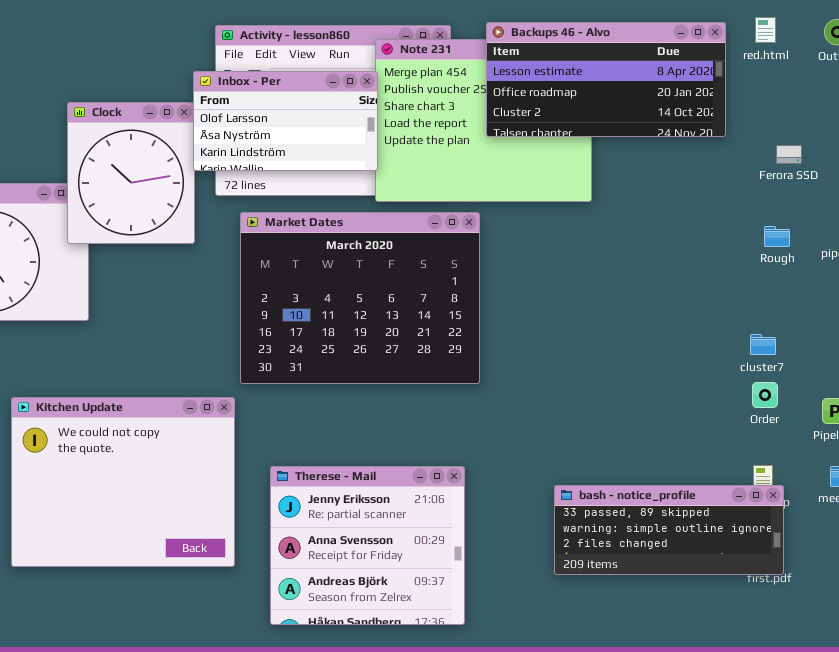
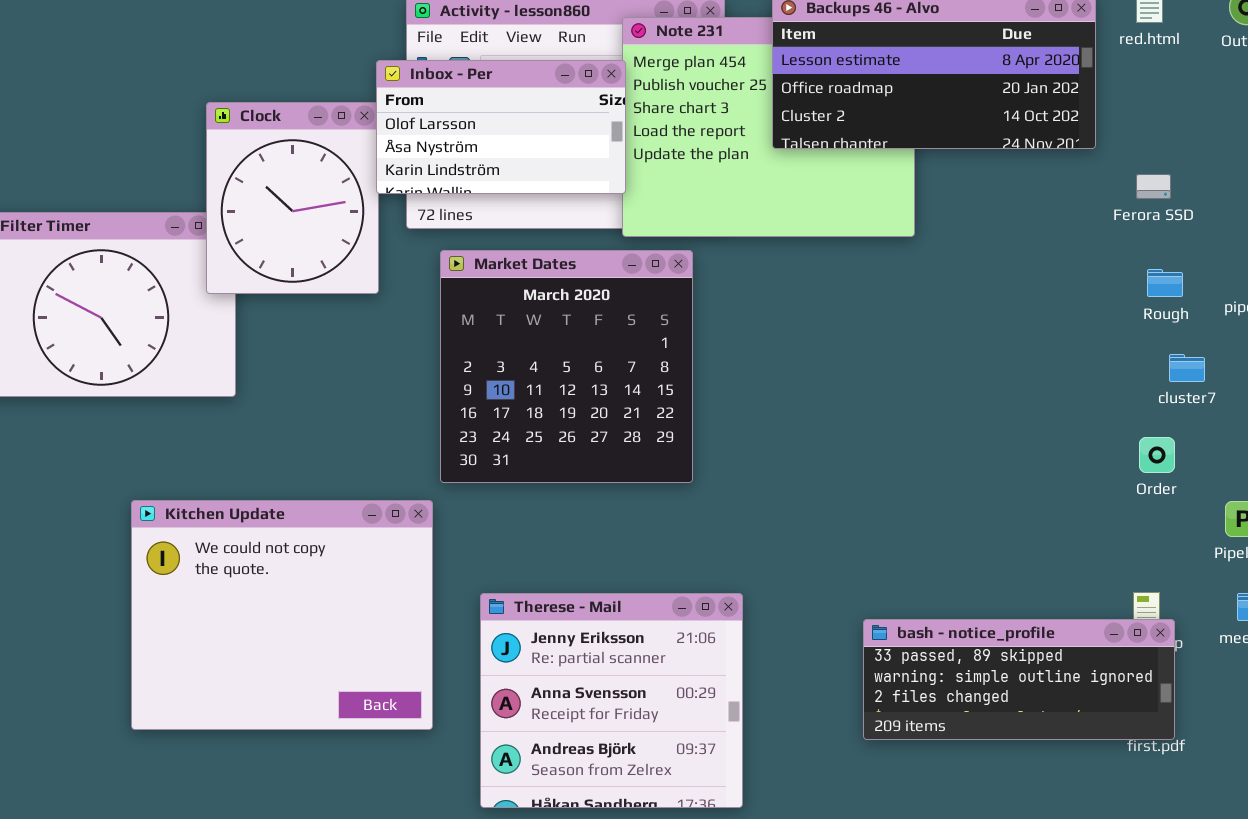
Ferora SSD: [776,145,802,164] -> [1136,174,1171,199], moved
Market Dates: [240,212,480,384] -> [440,250,693,483], resized
cluster7: [750,334,776,355] -> [1169,354,1205,382], moved
Order: [752,382,778,408] -> [1139,437,1175,473], moved

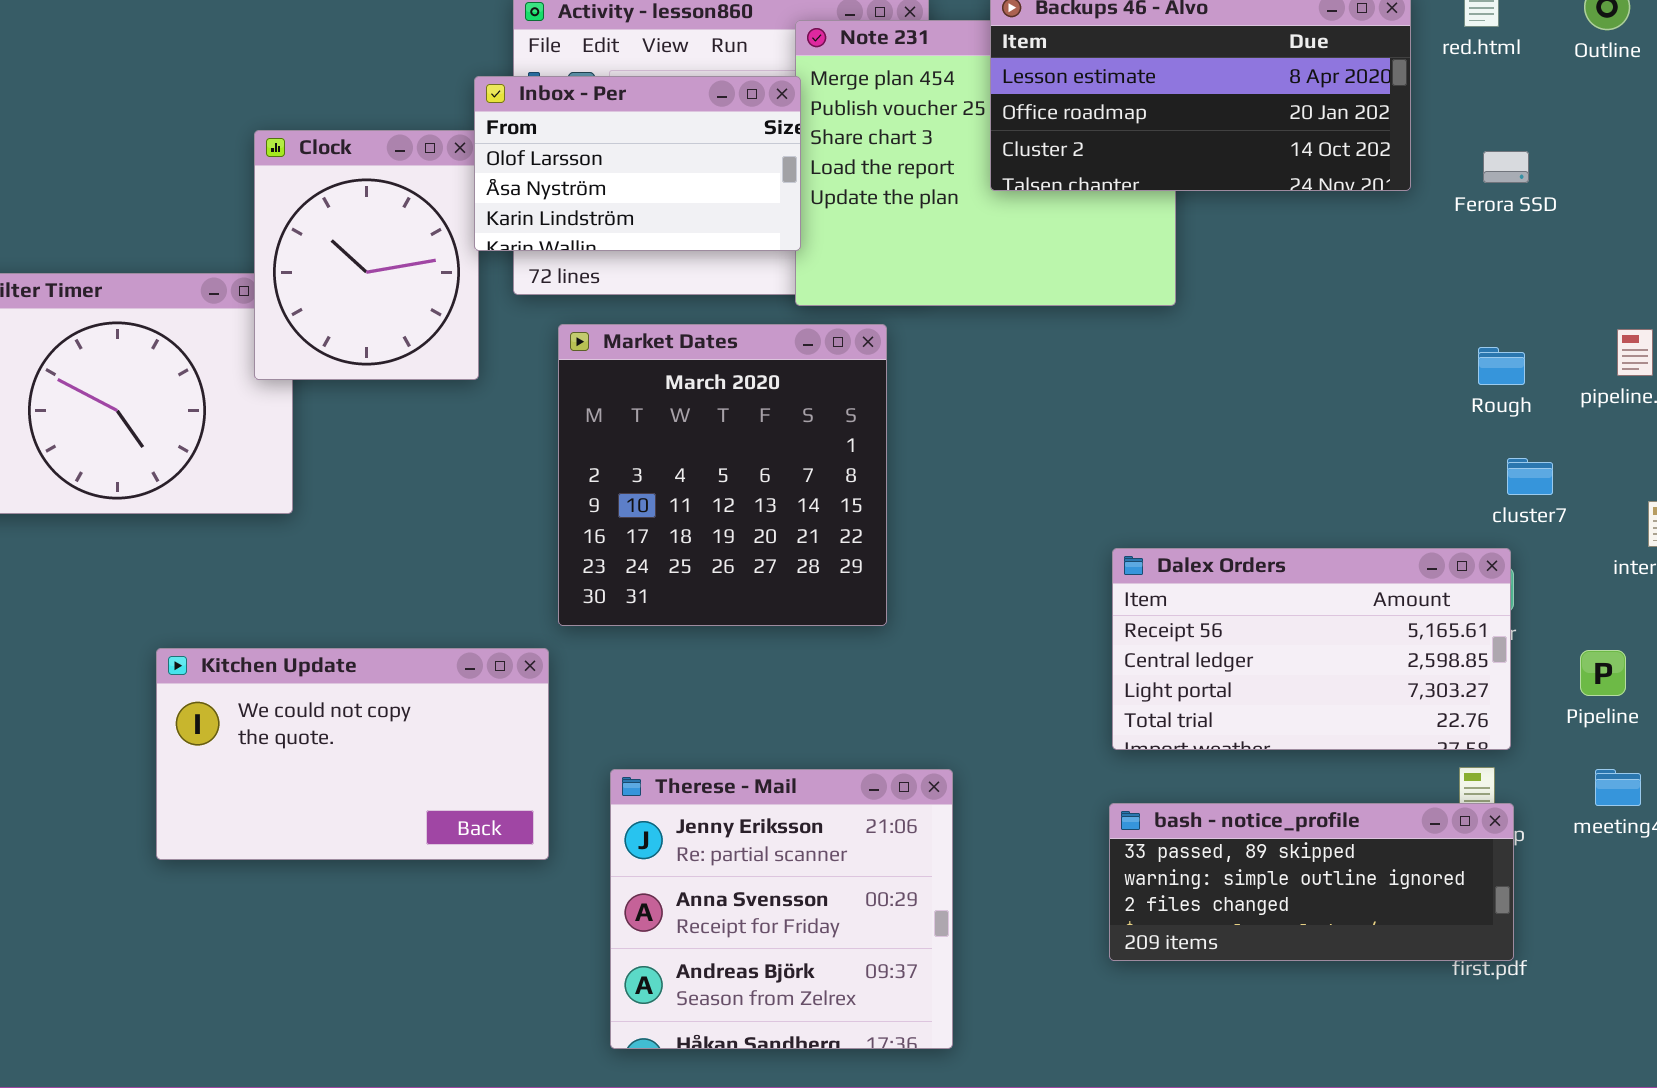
Ferora SSD: [1136,174,1171,199] -> [1483,151,1529,183], moved
Dalex Orders: none -> [1112,548,1511,750], opened
Kitchen Update: [131,500,433,730] -> [156,648,549,860], resized

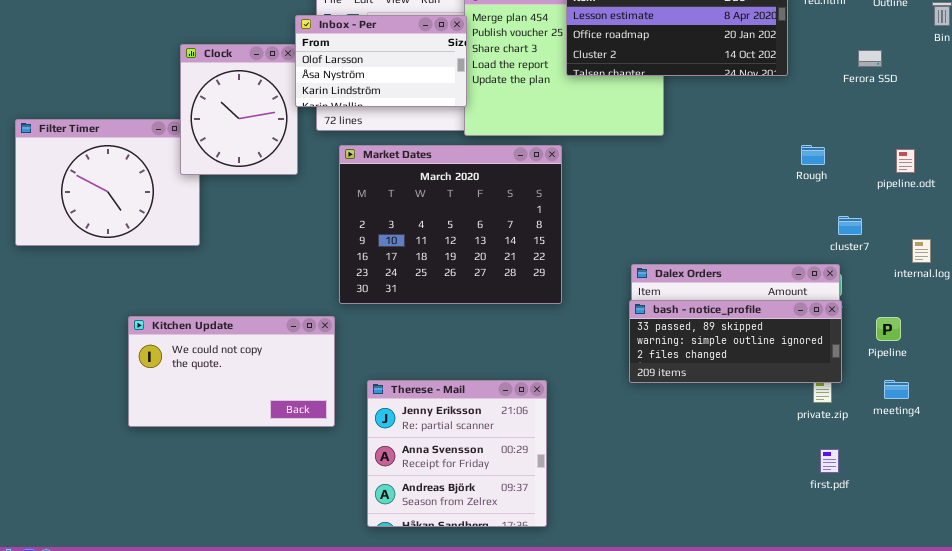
Ferora SSD: [1483,151,1529,183] -> [858,50,882,67], moved
Market Dates: [558,324,887,626] -> [339,145,562,304], resized
Rough: [1478,347,1525,385] -> [801,145,825,165], moved
bash - notice_profile: [1109,803,1514,961] -> [629,300,842,383], moved

